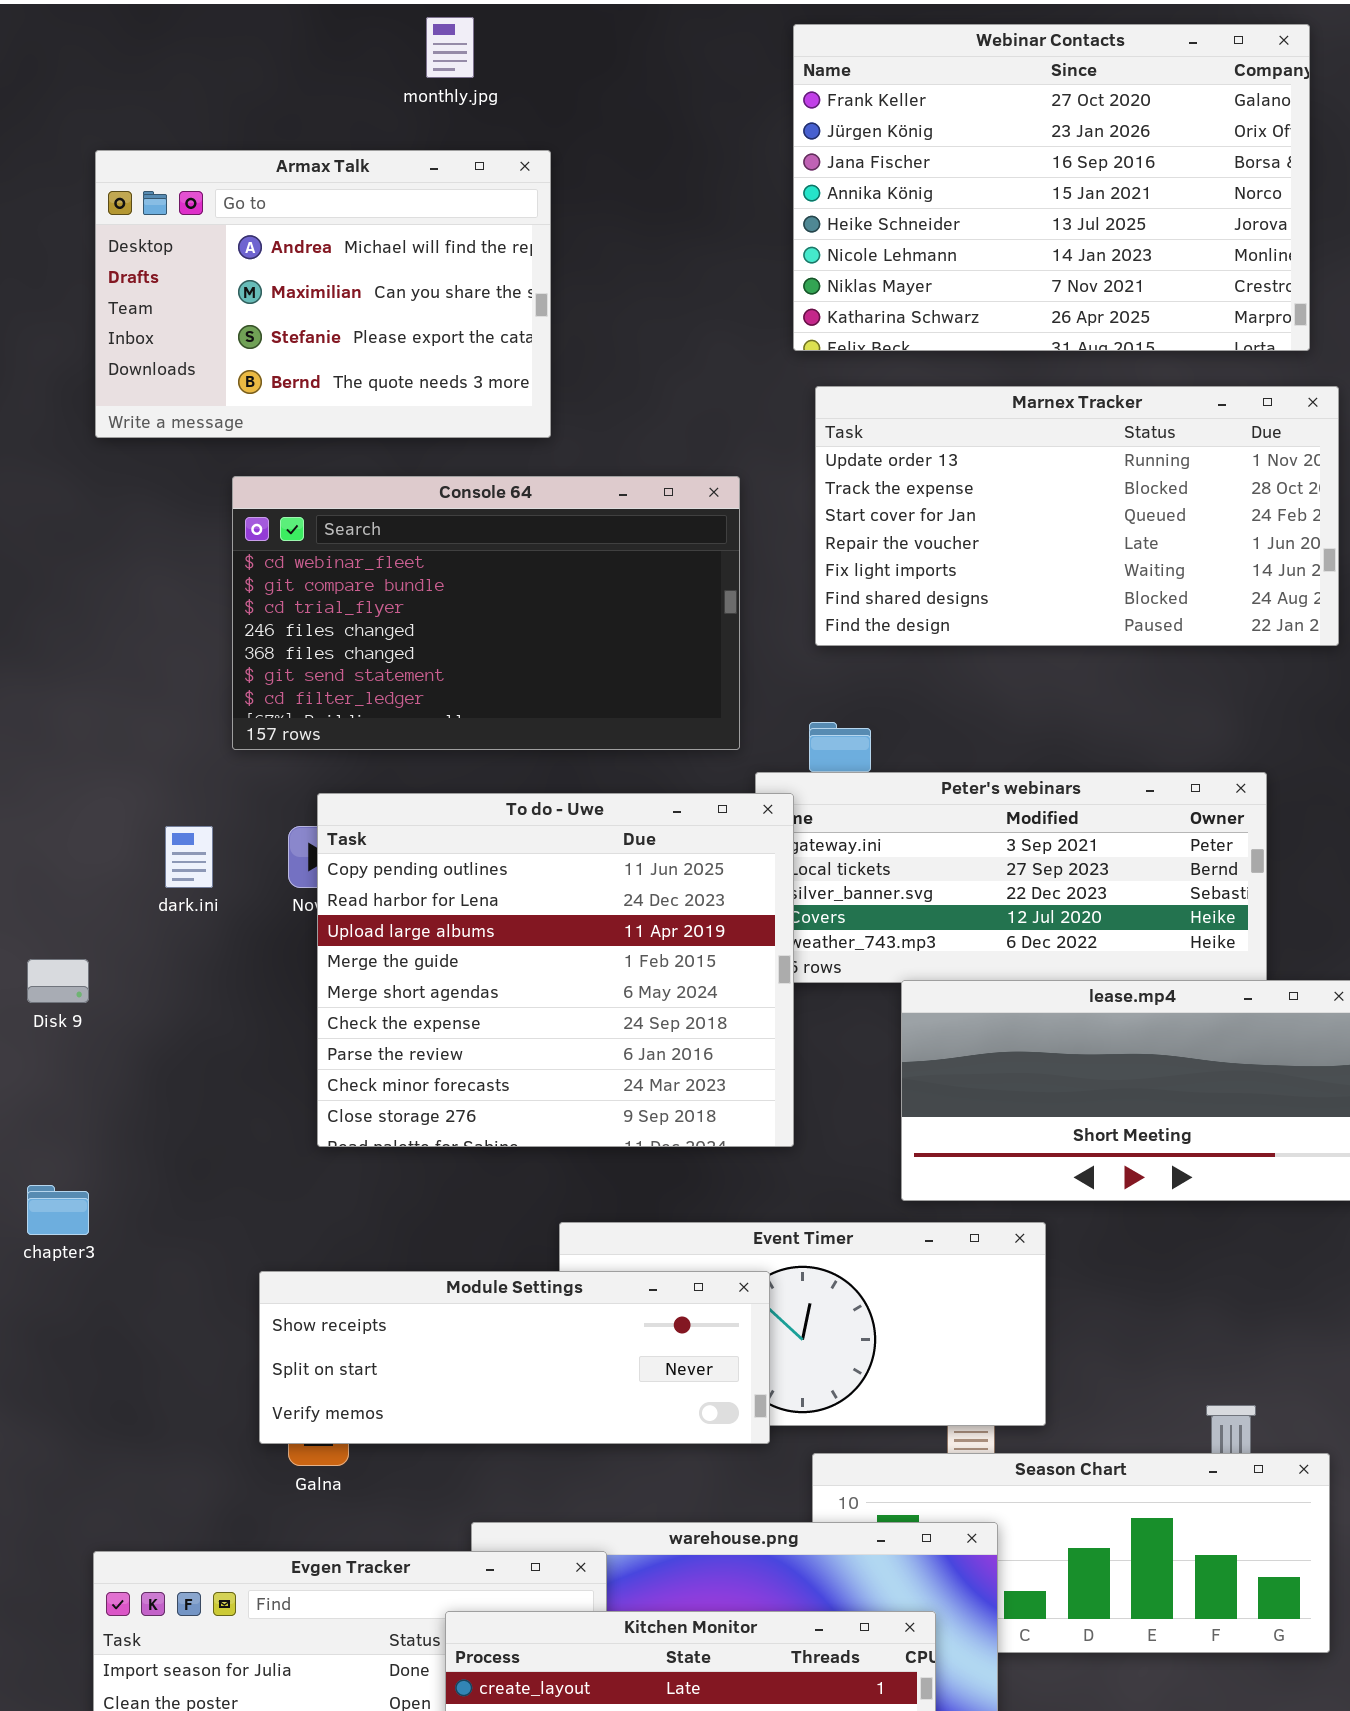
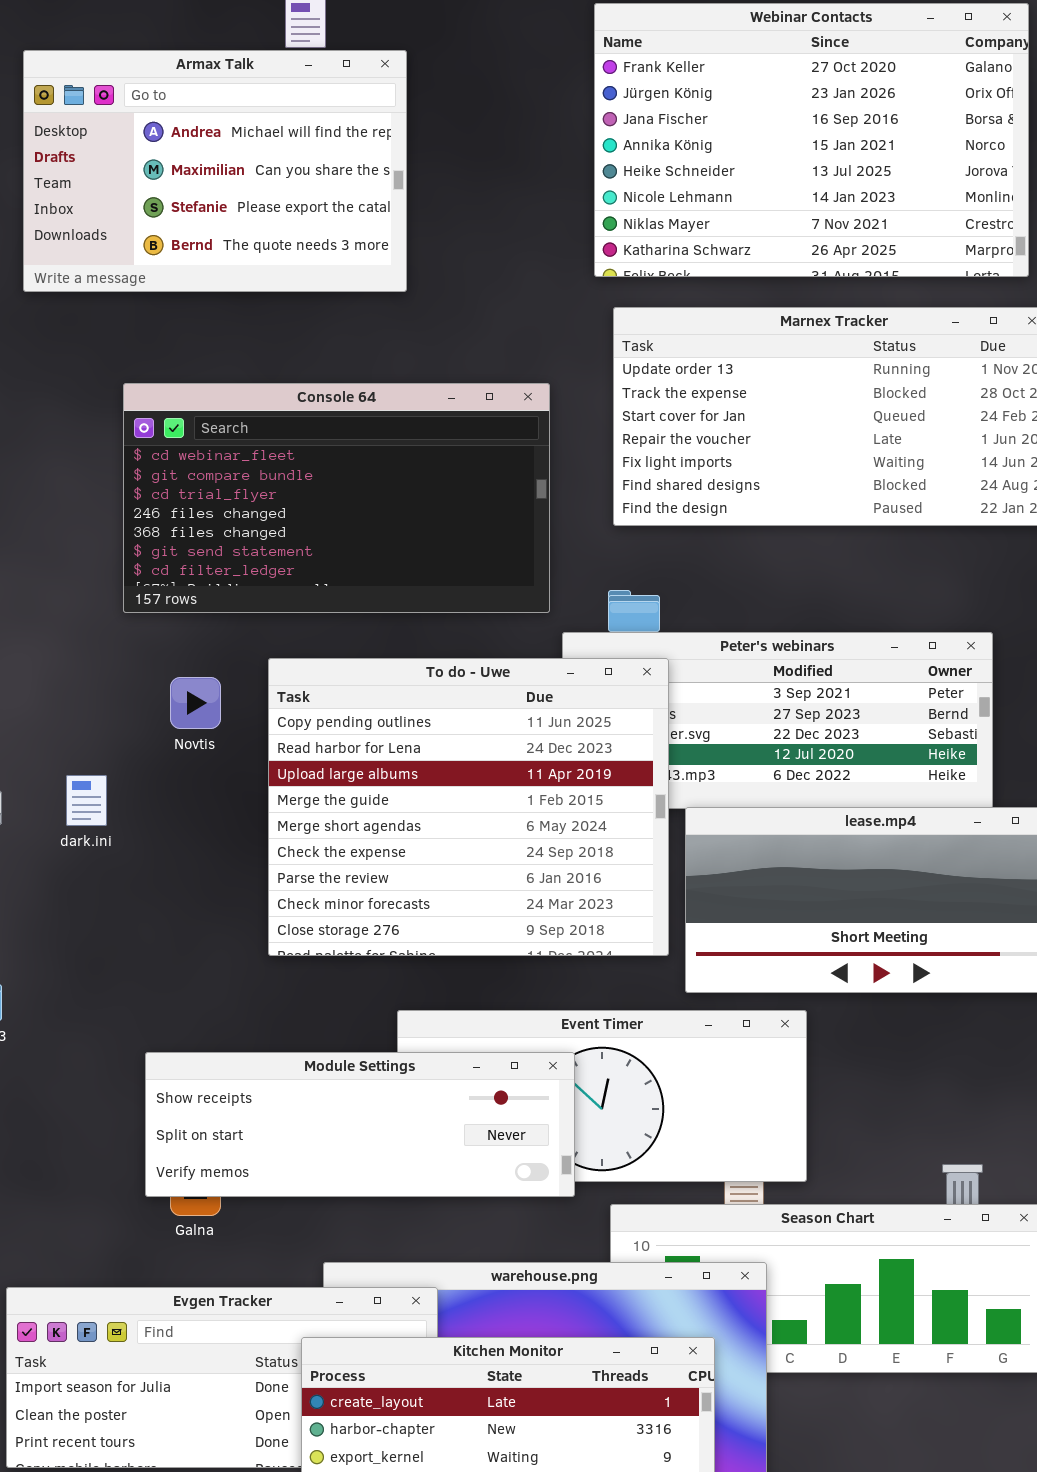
Armax Talk: [95,150,551,438] -> [23,50,407,292], moved
To do - Uwe: [317,793,794,1147] -> [268,658,669,956], moved
dark.ini: [165,826,213,888] -> [66,775,107,826], moved

